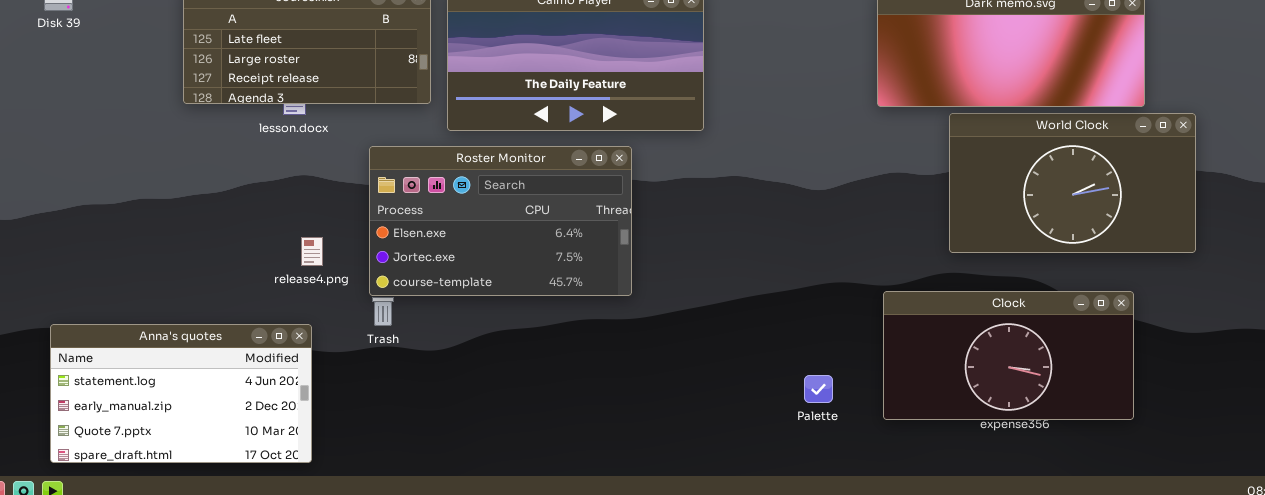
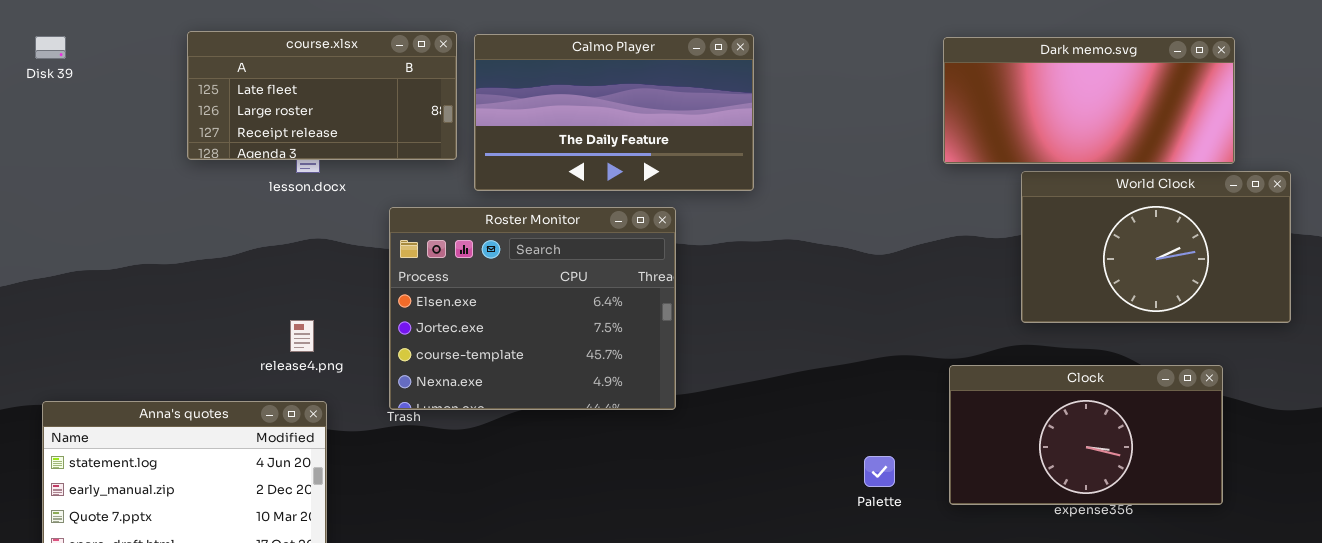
Roster Monitor: [369,146,632,296] -> [389,207,676,410], resized
release4.png: [301,237,323,266] -> [290,320,314,352], moved

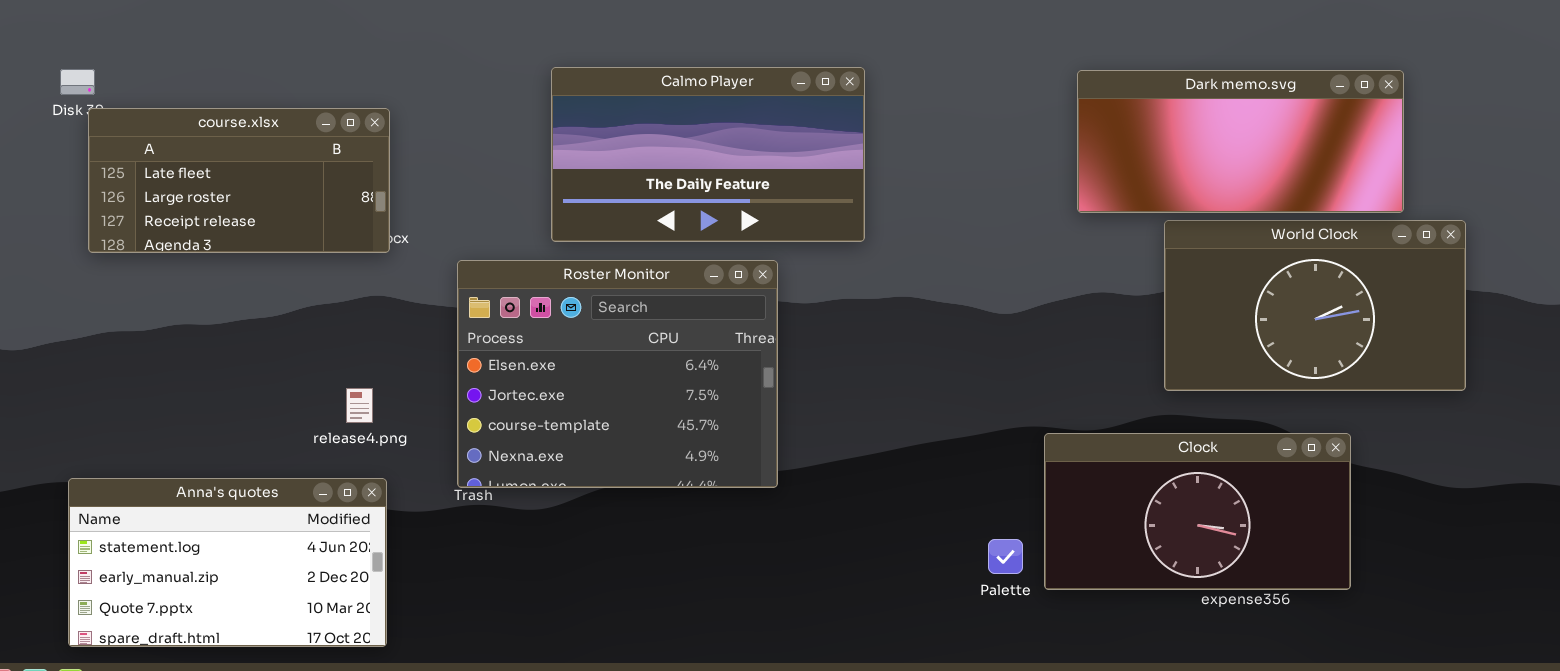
course.xlsx: [187,31,457,160] -> [88,108,390,253], moved
Clock: [949,365,1223,505] -> [1044,433,1351,590], moved

